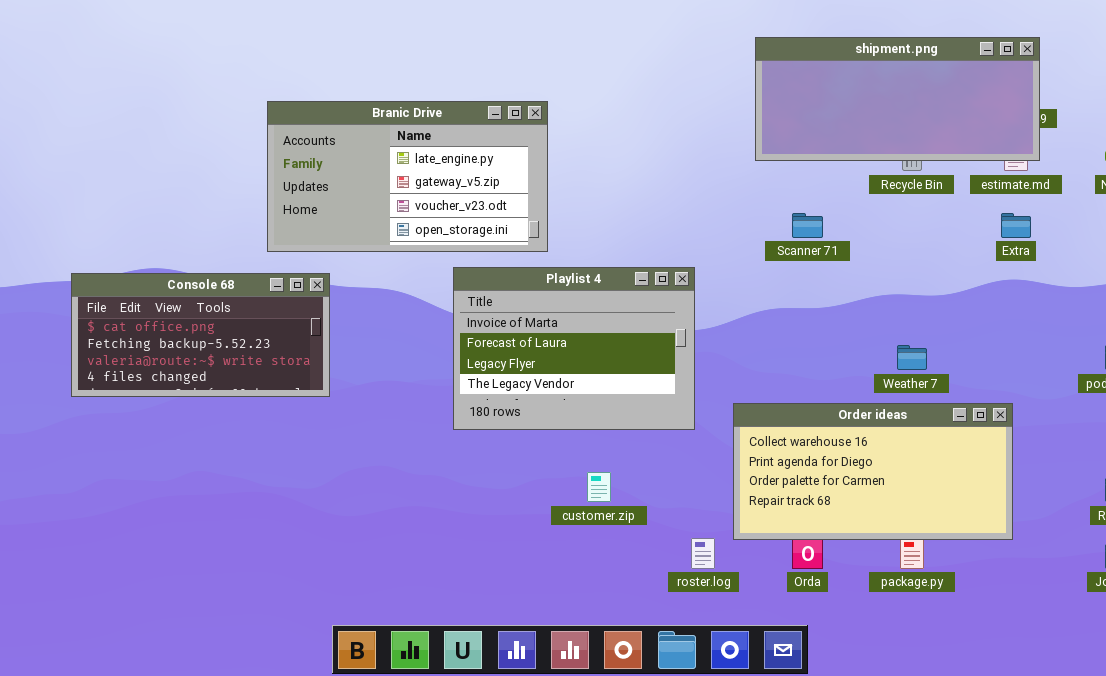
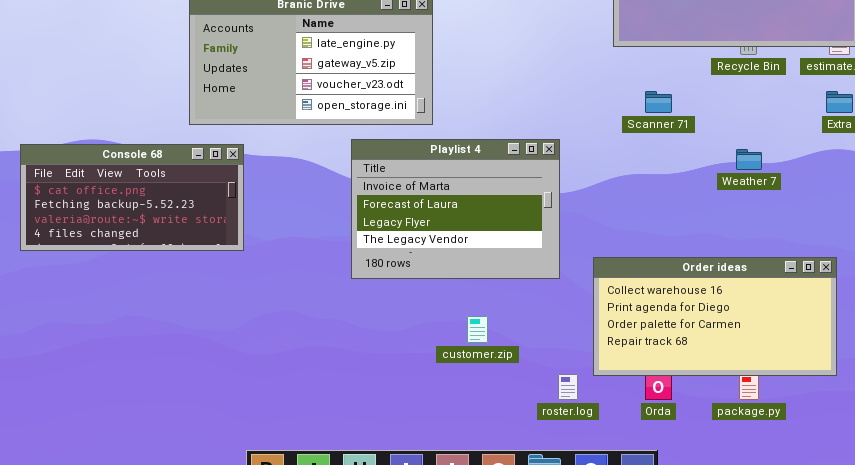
Weather 7: [897,345,927,370] -> [736,149,762,170], moved

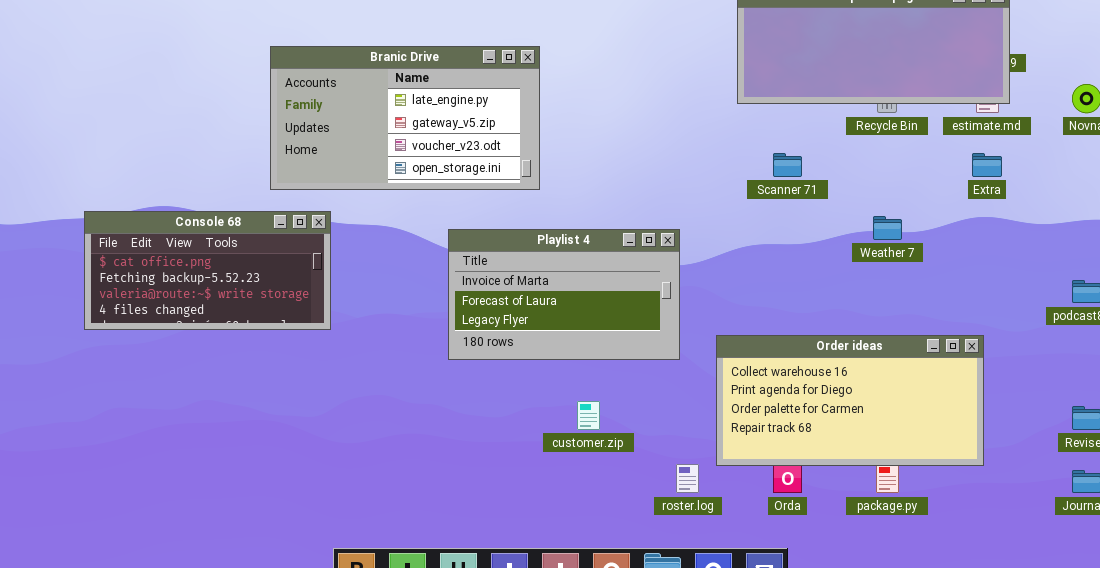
Playlist 4: [351,139,560,279] -> [448,229,680,360], resized

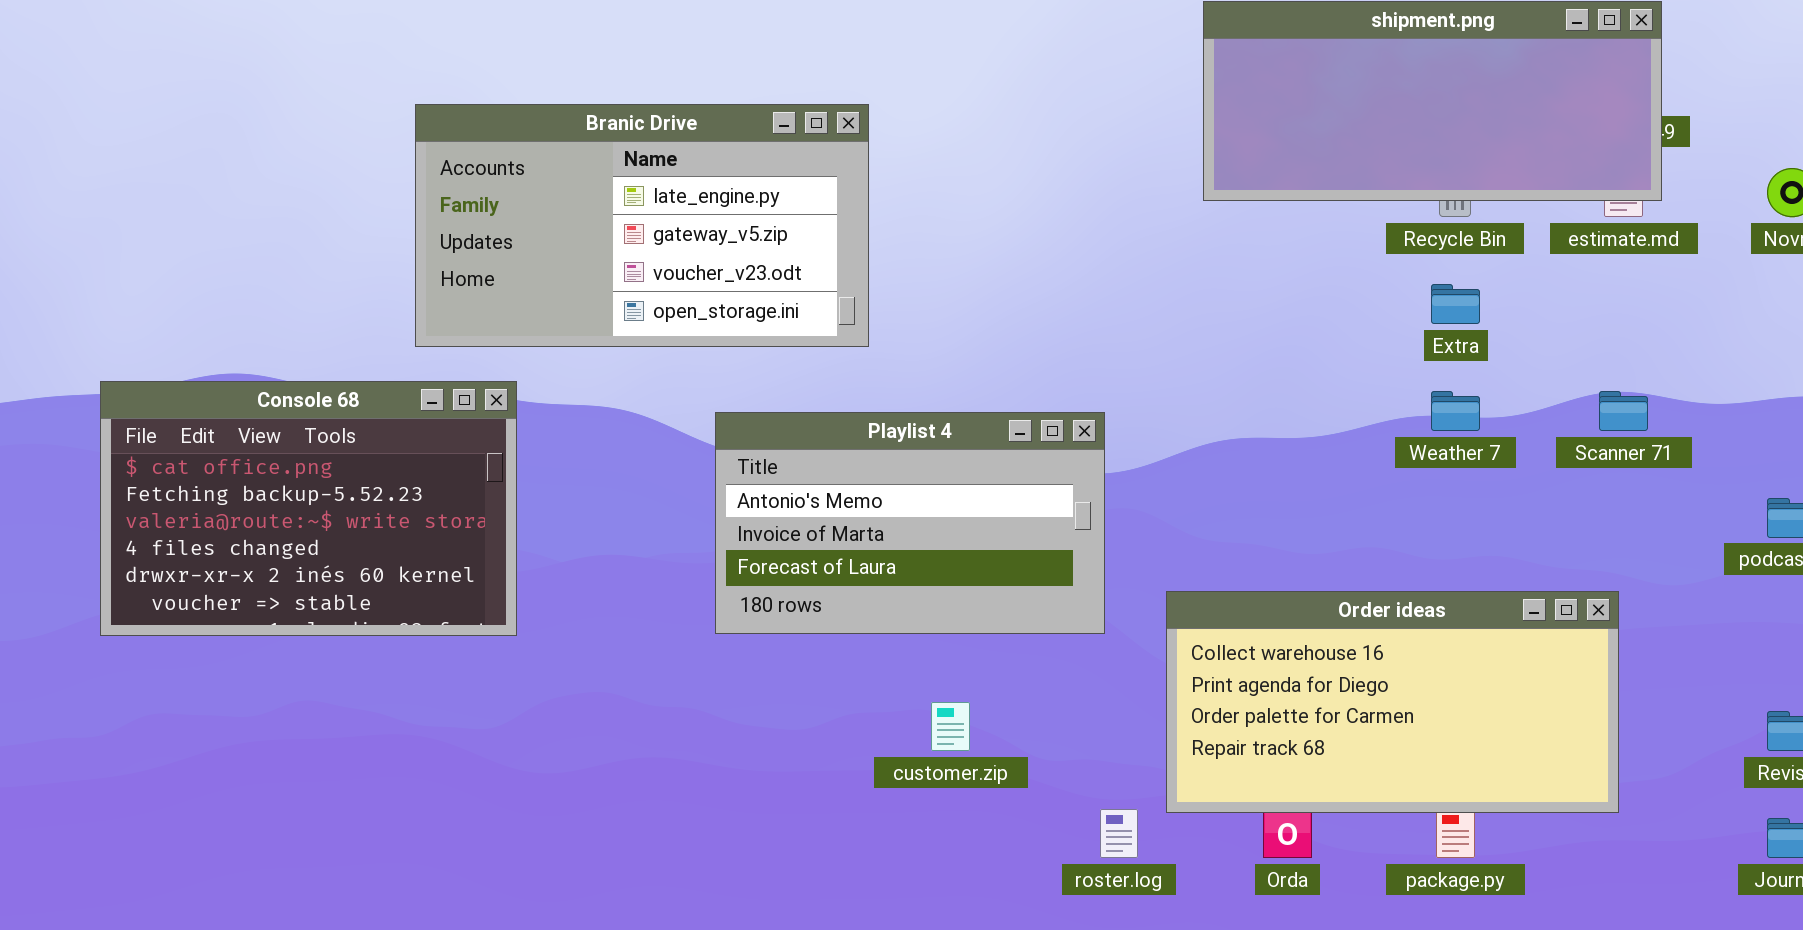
Scanner 71: [773,153,802,177] -> [1599,391,1648,431], moved
Extra: [972,153,1002,177] -> [1431,284,1480,324], moved
Console 68: [84,211,331,330] -> [100,381,517,636], resized
Playlist 4: [448,229,680,360] -> [715,412,1105,634], scrolled up 1 row

